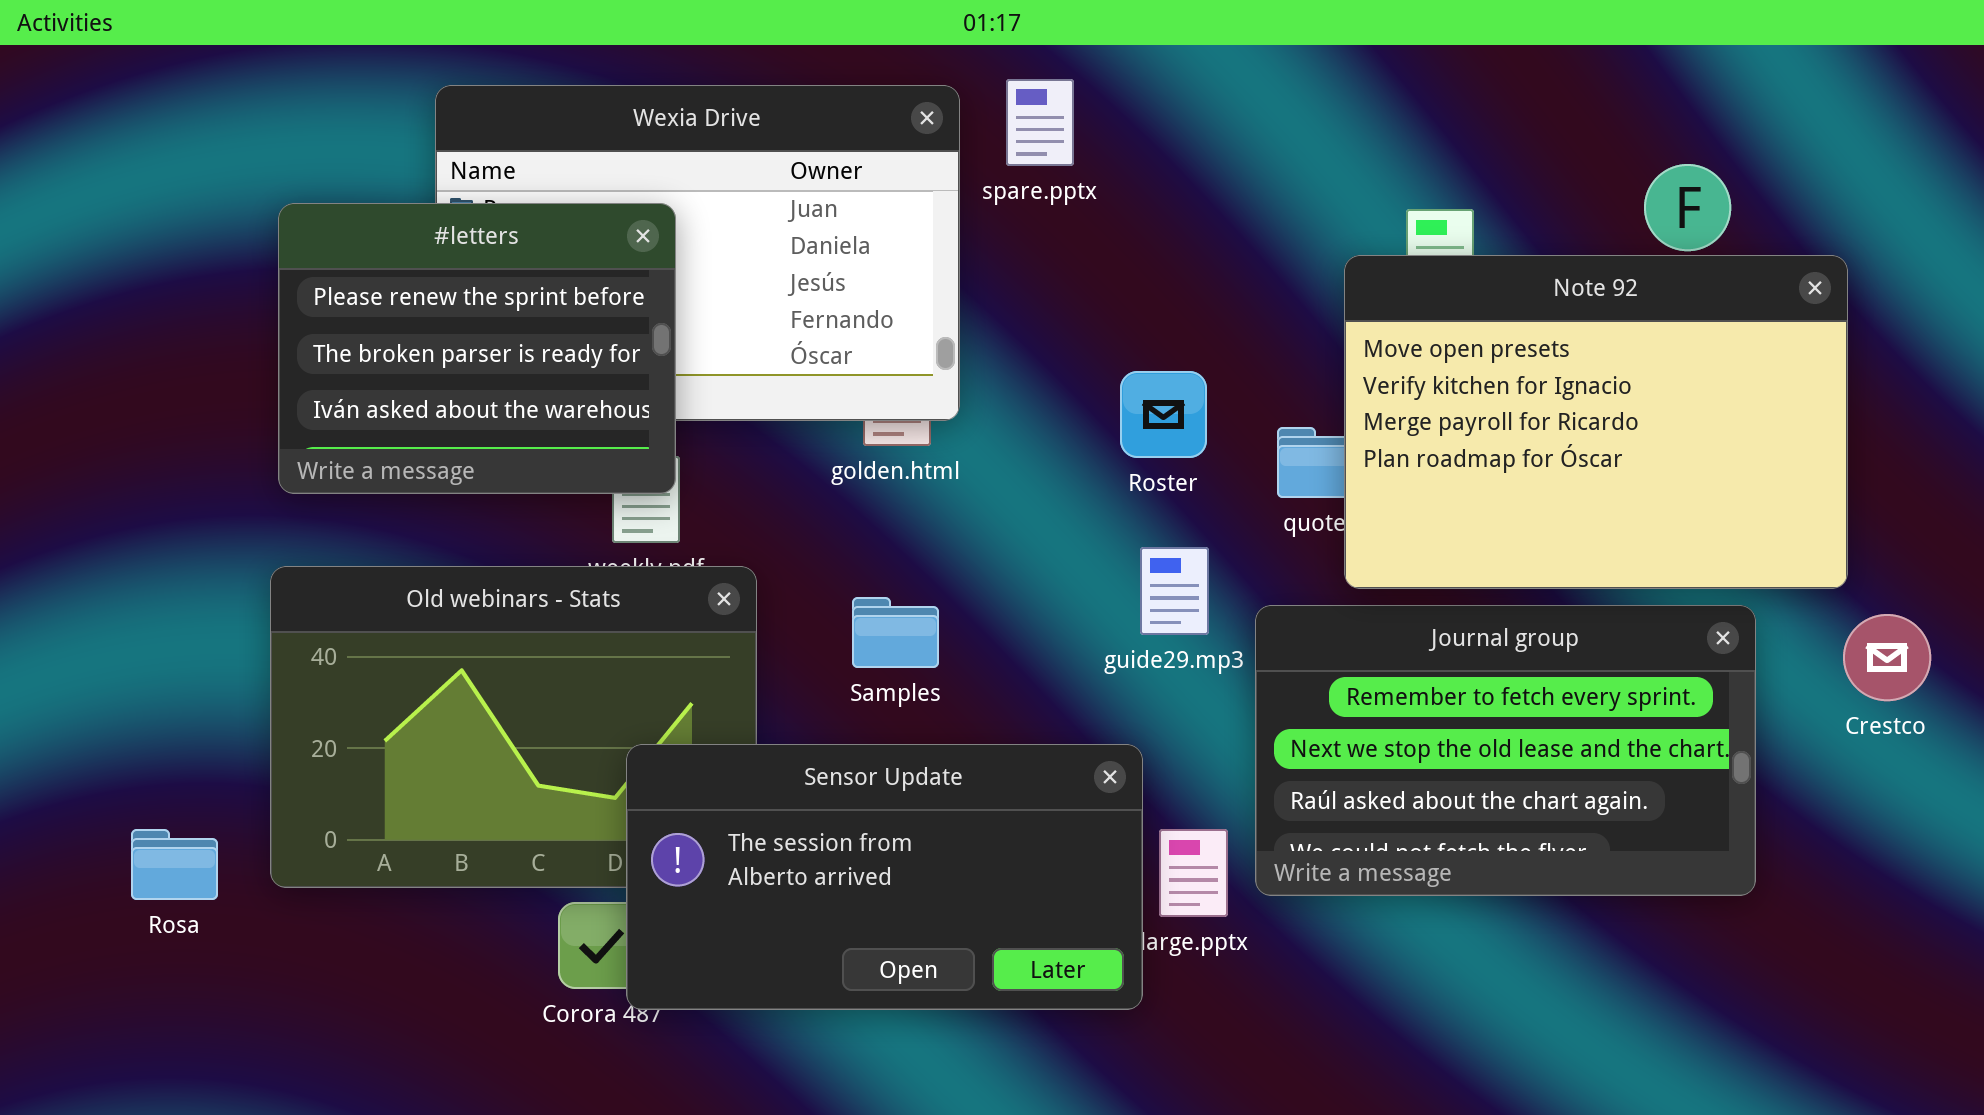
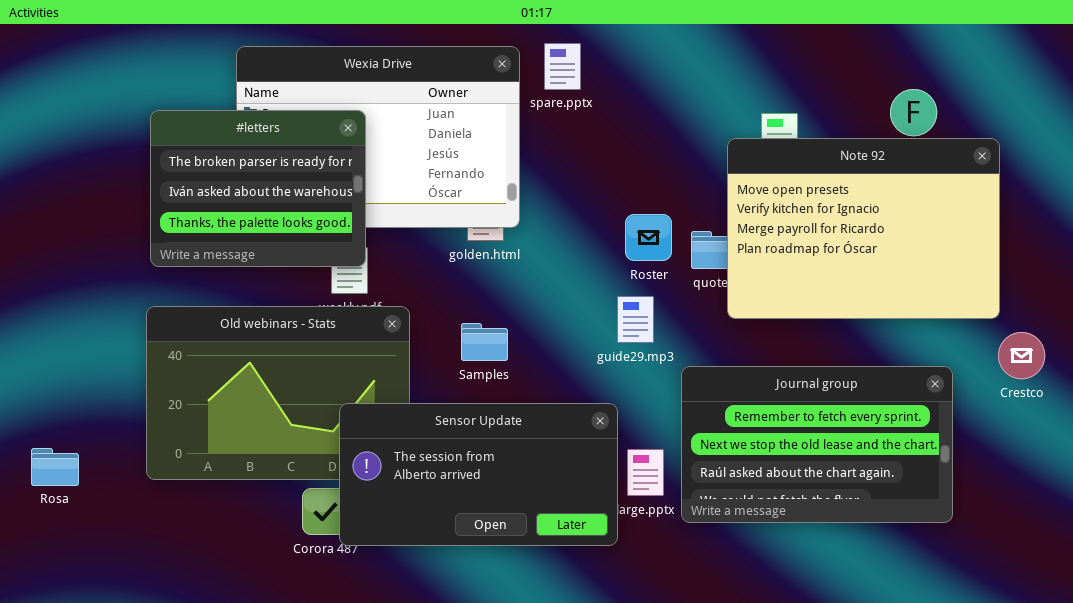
#letters: [278,203,676,494] -> [150,110,366,267], scrolled down 1 row
Roster: [1120,371,1207,458] -> [625,214,672,261], moved
Journal group: [1255,605,1756,896] -> [681,366,953,523], moved
Rosa: [131,829,218,900] -> [31,448,79,486], moved

